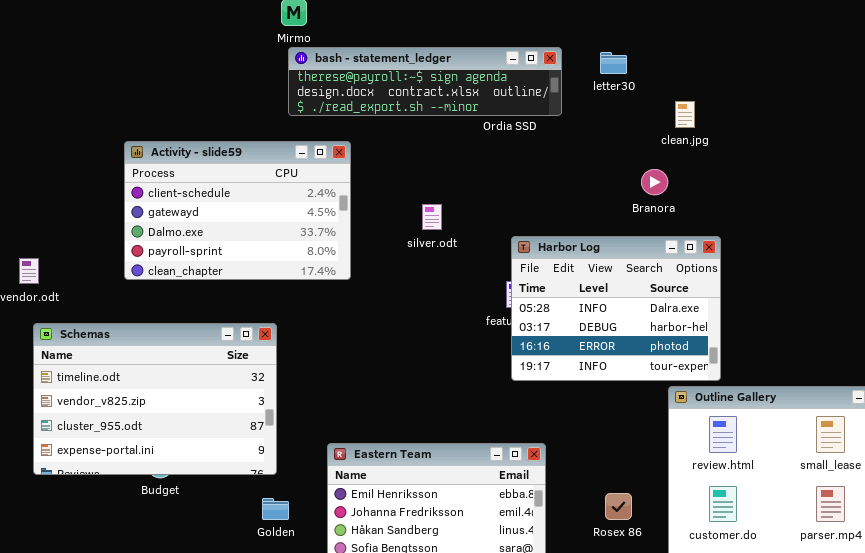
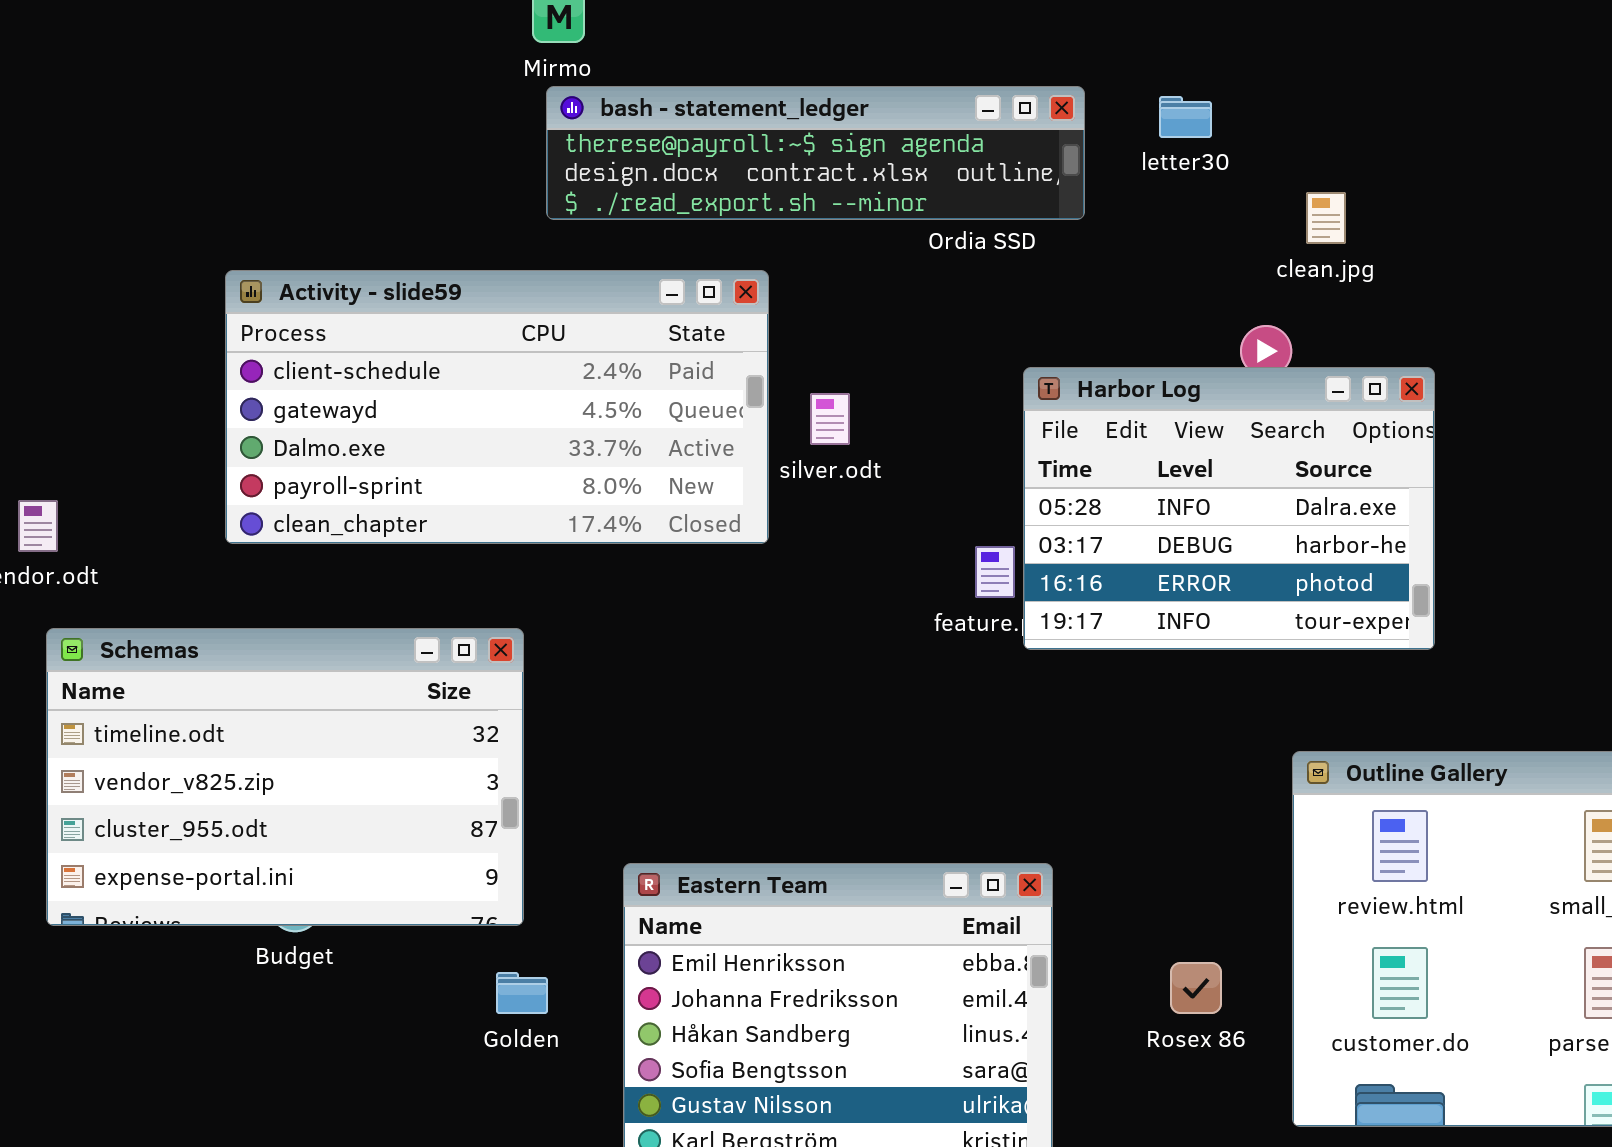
Activity - slide59: [124,141,351,280] -> [225,270,769,544], resized
Harbor Log: [511,236,721,381] -> [1023,367,1435,650], moved

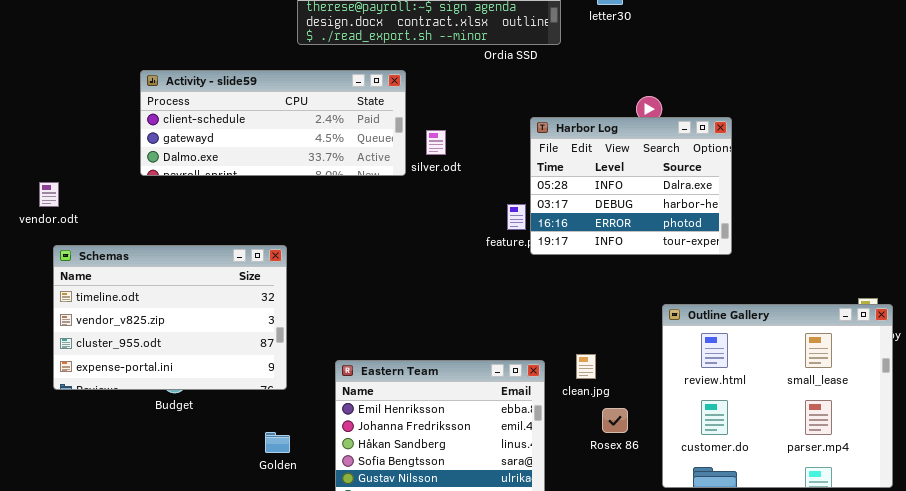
clean.jpg: [1306,192,1346,244] -> [576,354,596,379], moved
Activity - slide59: [225,270,769,544] -> [140,70,406,176], resized
Golden: [496,972,548,1014] -> [265,432,290,453], moved

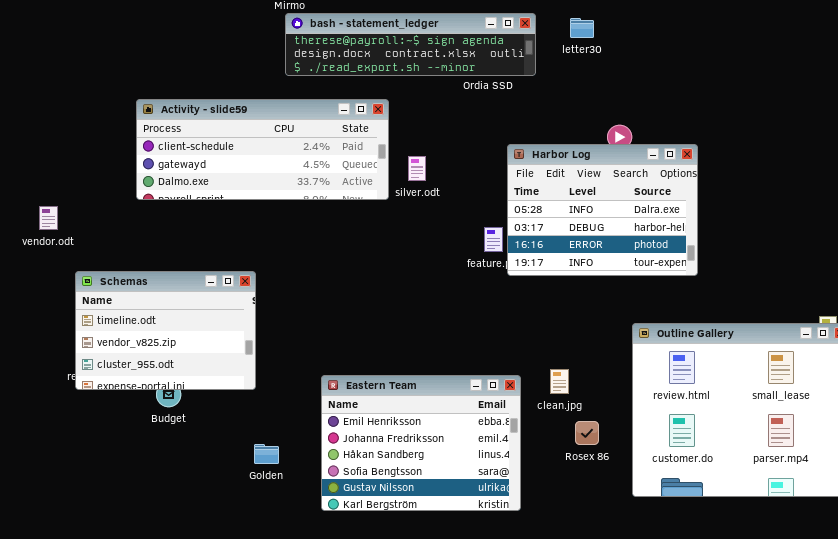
Schemas: [53,245,287,390] -> [75,271,256,390], moved, resized

